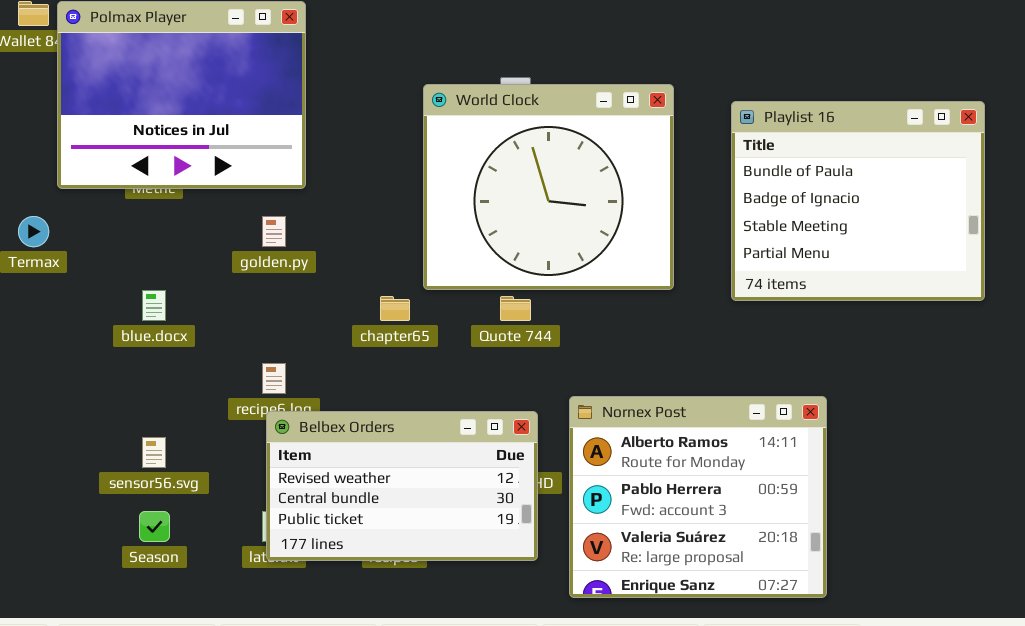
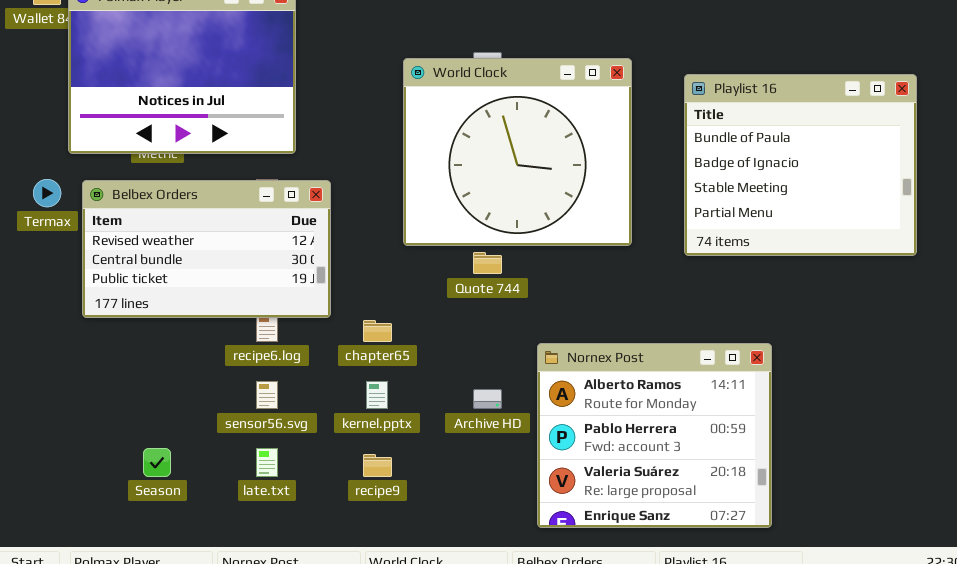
chapter65: [380,296,410,321] -> [363,320,392,342], moved
Belbex Orders: [266,411,538,561] -> [82,180,331,318], moved
sensor56.svg: [142,437,166,468] -> [256,381,278,409], moved

